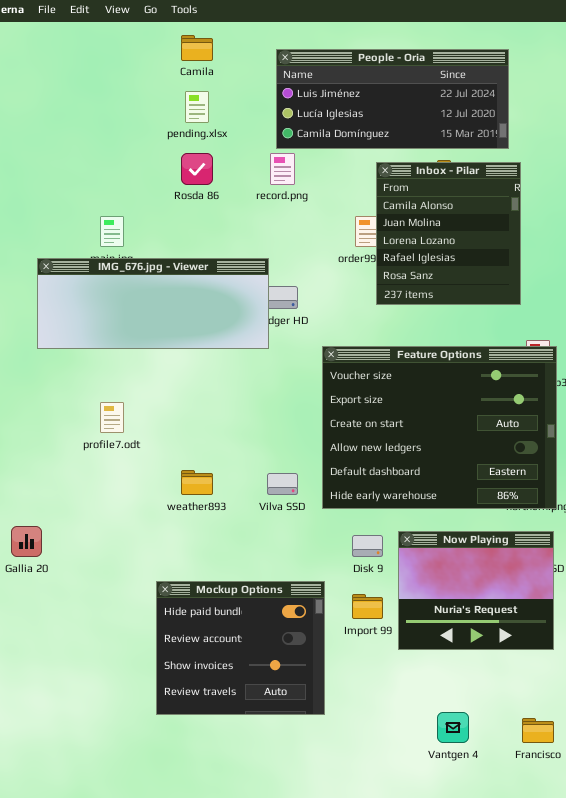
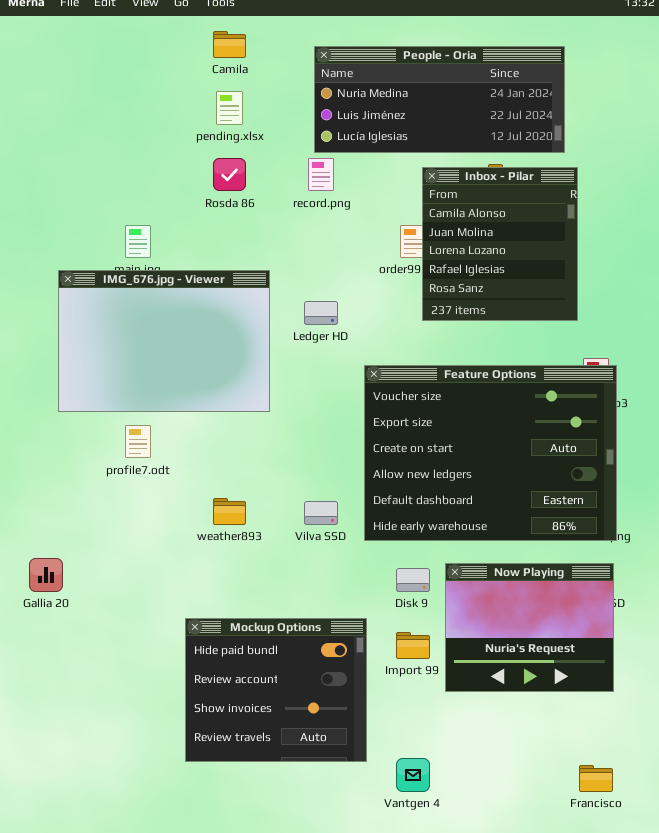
People - Oria: [276,49,509,149] -> [314,46,565,153], scrolled up 1 row
IMG_676.jpg - Viewer: [37,258,269,349] -> [58,270,270,412], resized
Vantgen 4: [437,712,469,743] -> [396,758,430,792], moved

